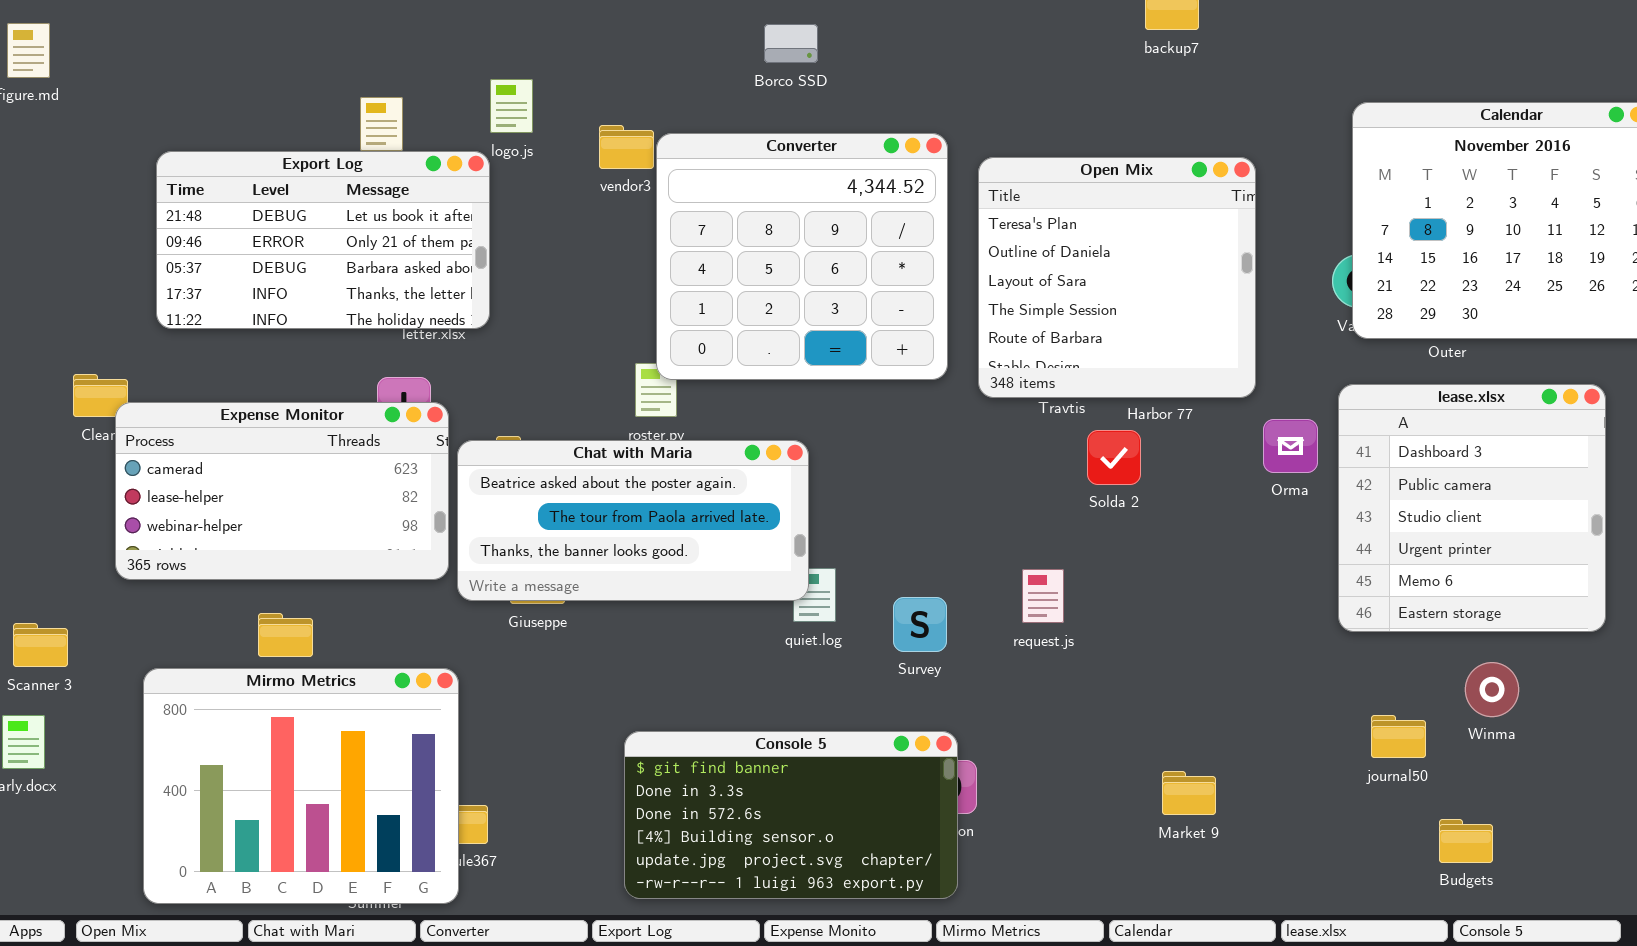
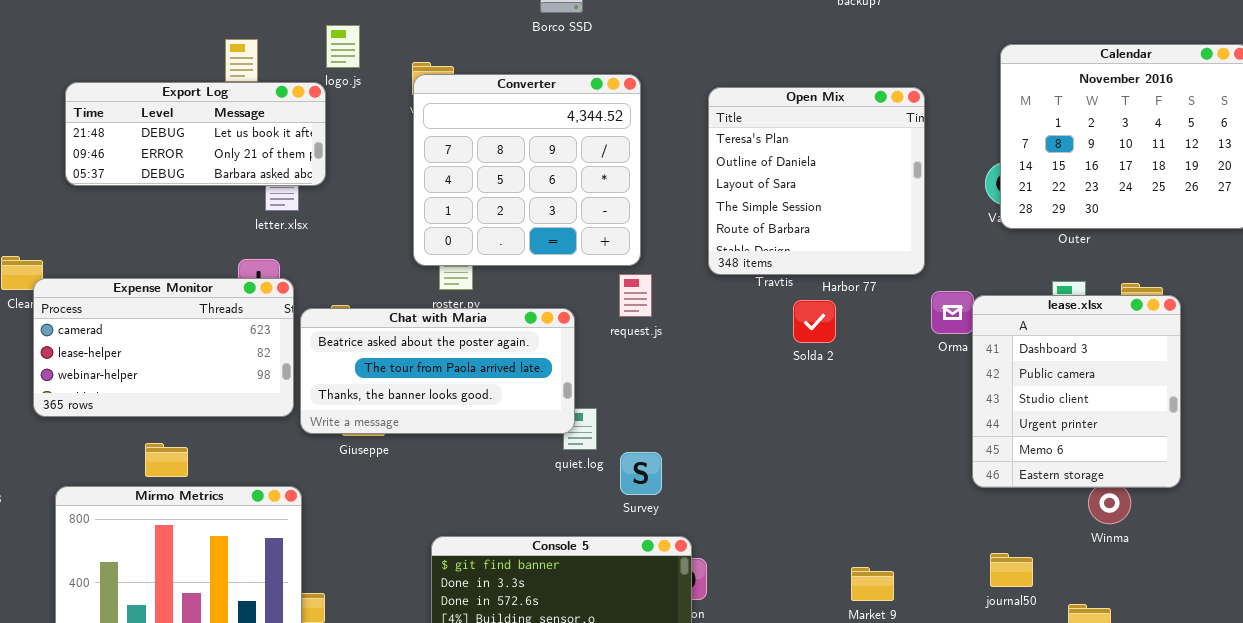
Converter: [656,133,948,380] -> [413,74,641,266], moved
Export Log: [156,151,490,329] -> [65,82,326,186], resized
lease.xlsx: [1338,384,1606,632] -> [972,295,1181,488], moved
request.js: [1022,569,1064,623] -> [619,274,652,317], moved
Survey: [893,597,947,652] -> [620,452,662,495], moved
journal50: [1371,715,1426,758] -> [990,553,1033,587], moved

